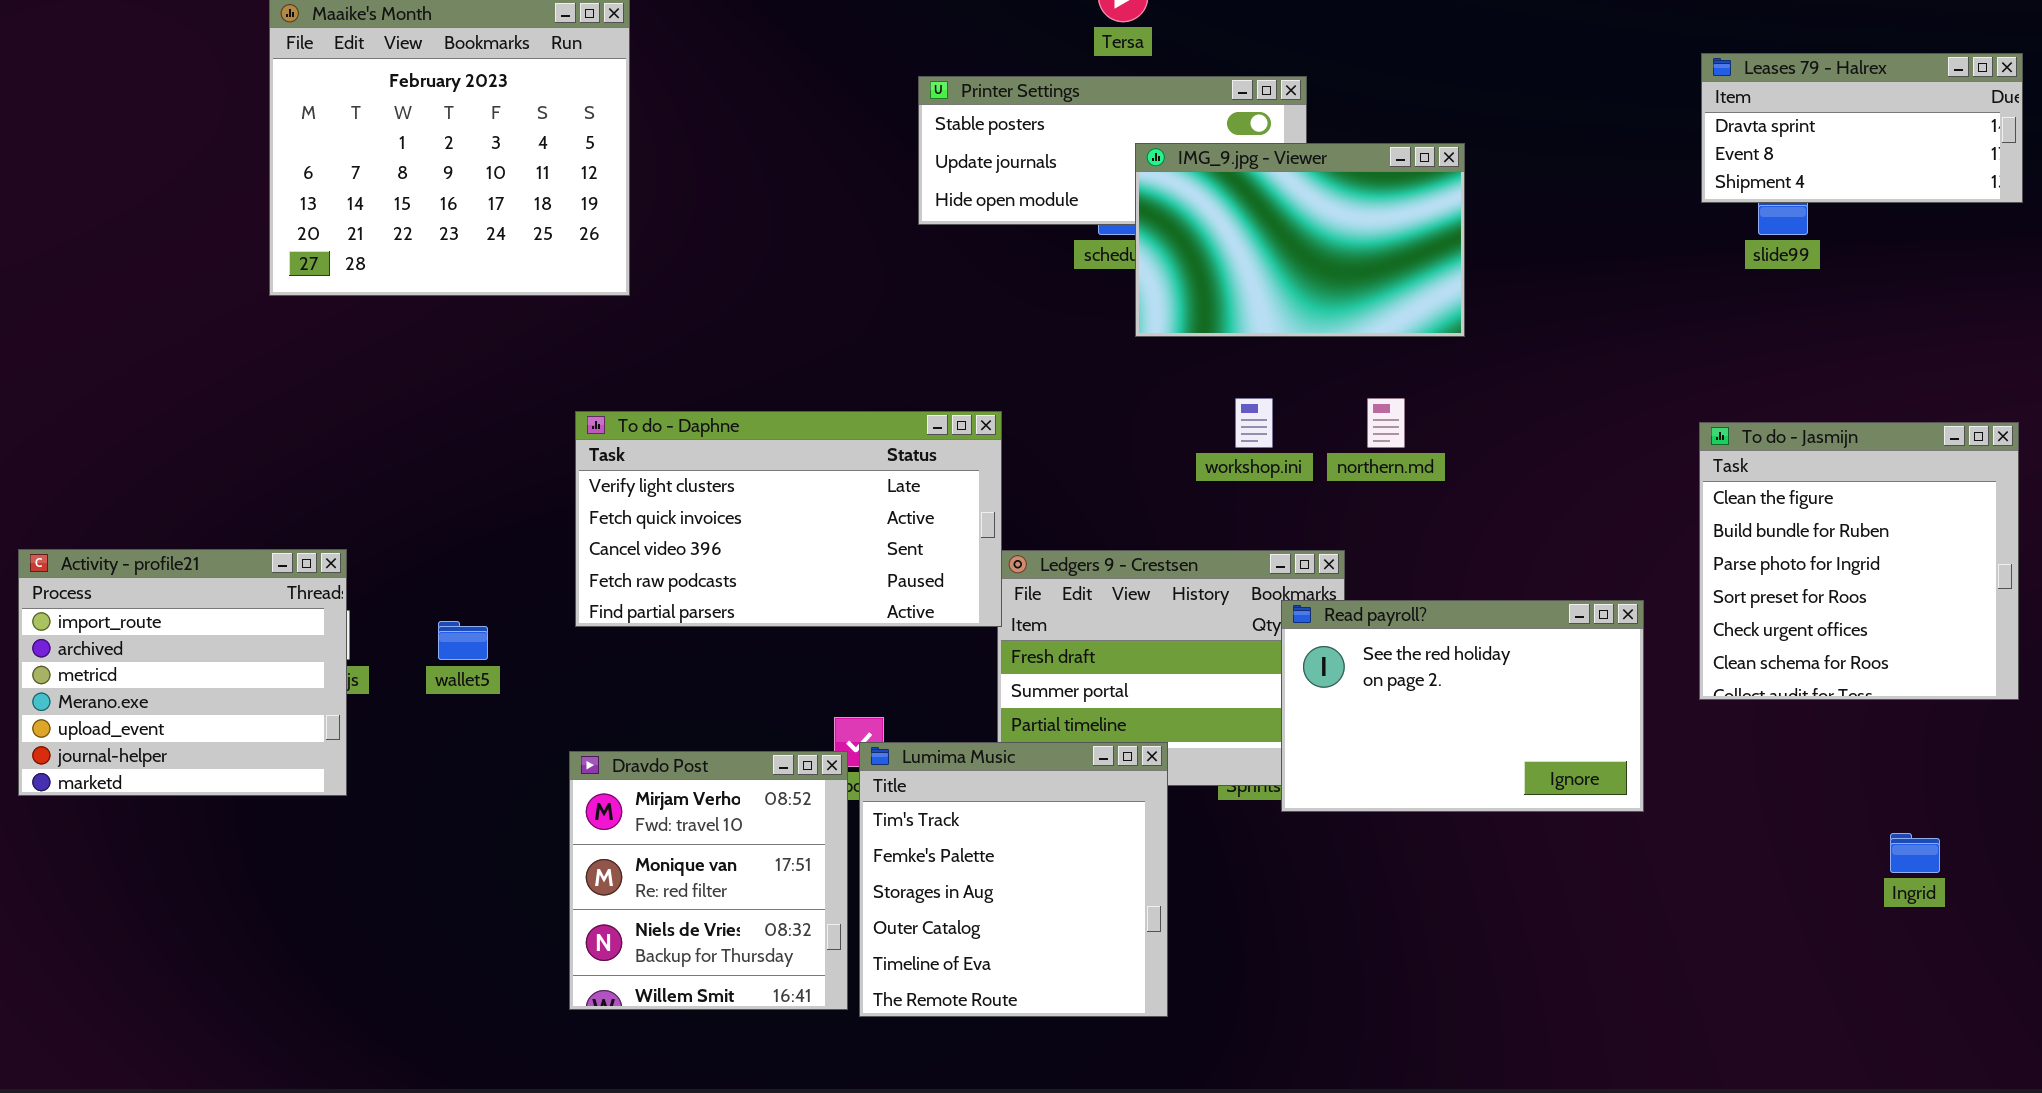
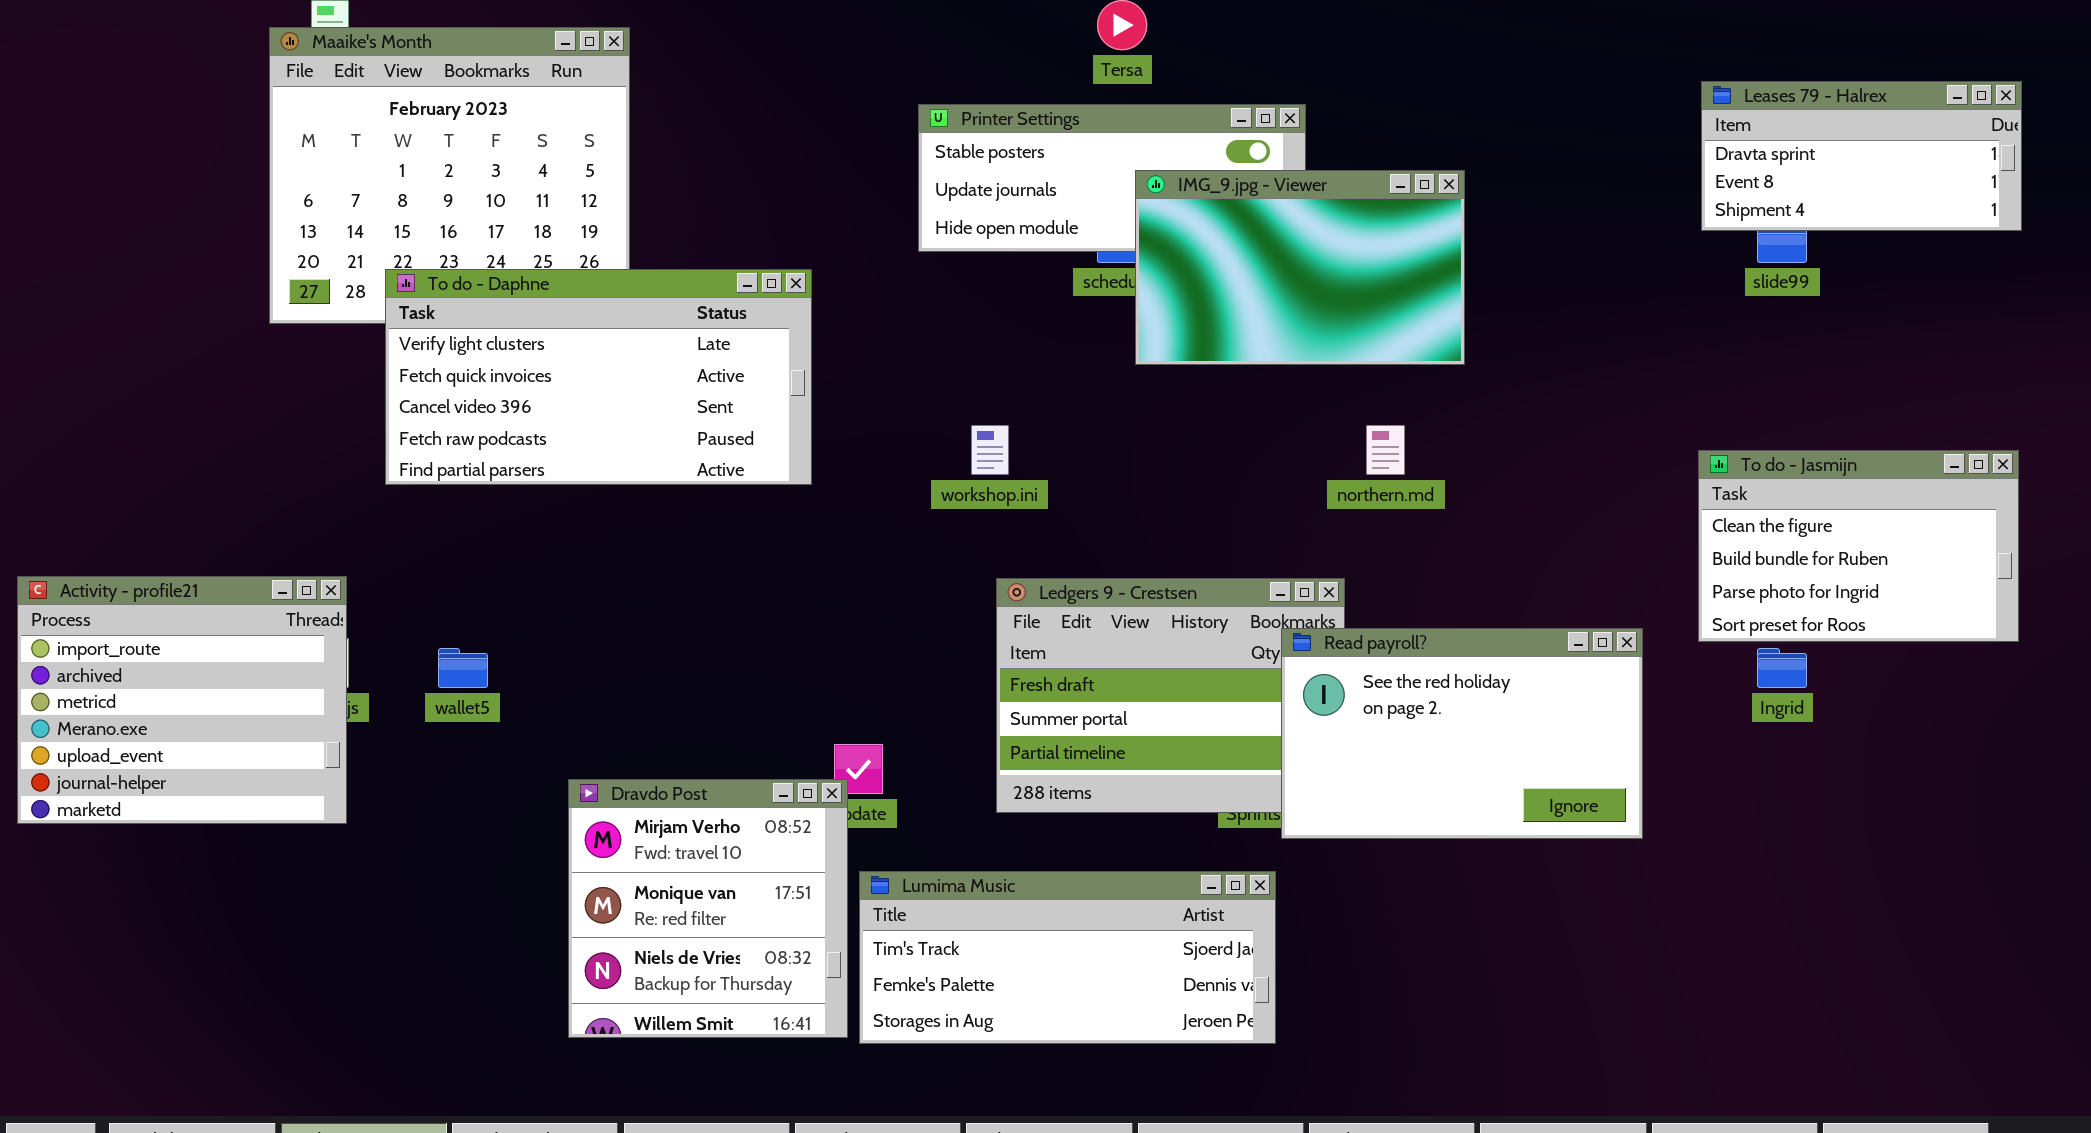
workshop.ini: [1235,398,1273,448] -> [971,425,1009,475], moved
To do - Daphne: [575,411,1002,627] -> [385,269,812,485], moved
To do - Jasmijn: [1699,422,2019,700] -> [1698,450,2019,642], resized
Lumima Music: [859,742,1168,1017] -> [859,871,1276,1044], resized
Ingrid: [1890,833,1940,873] -> [1757,648,1807,688], moved

